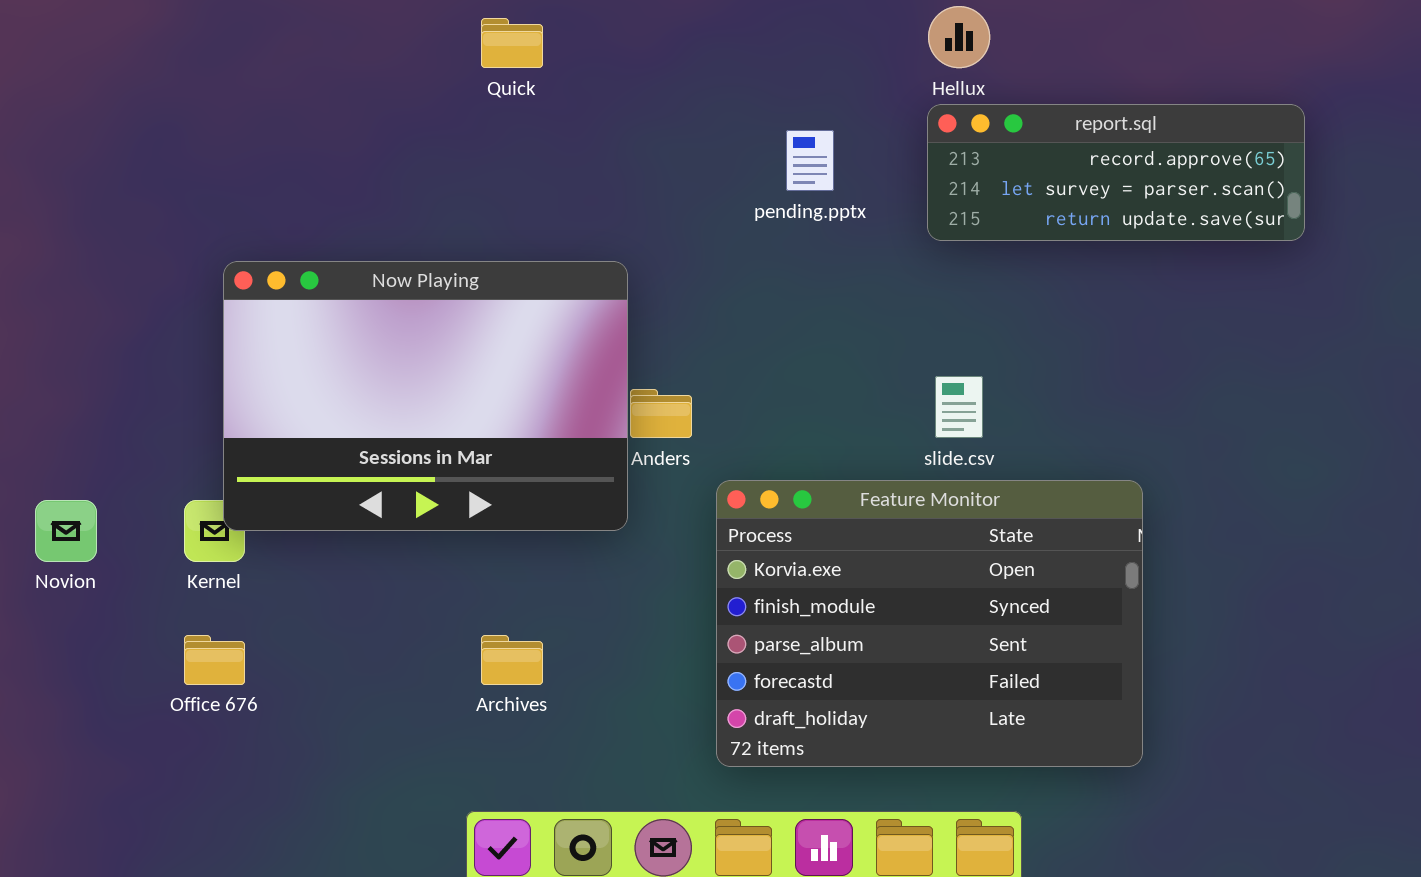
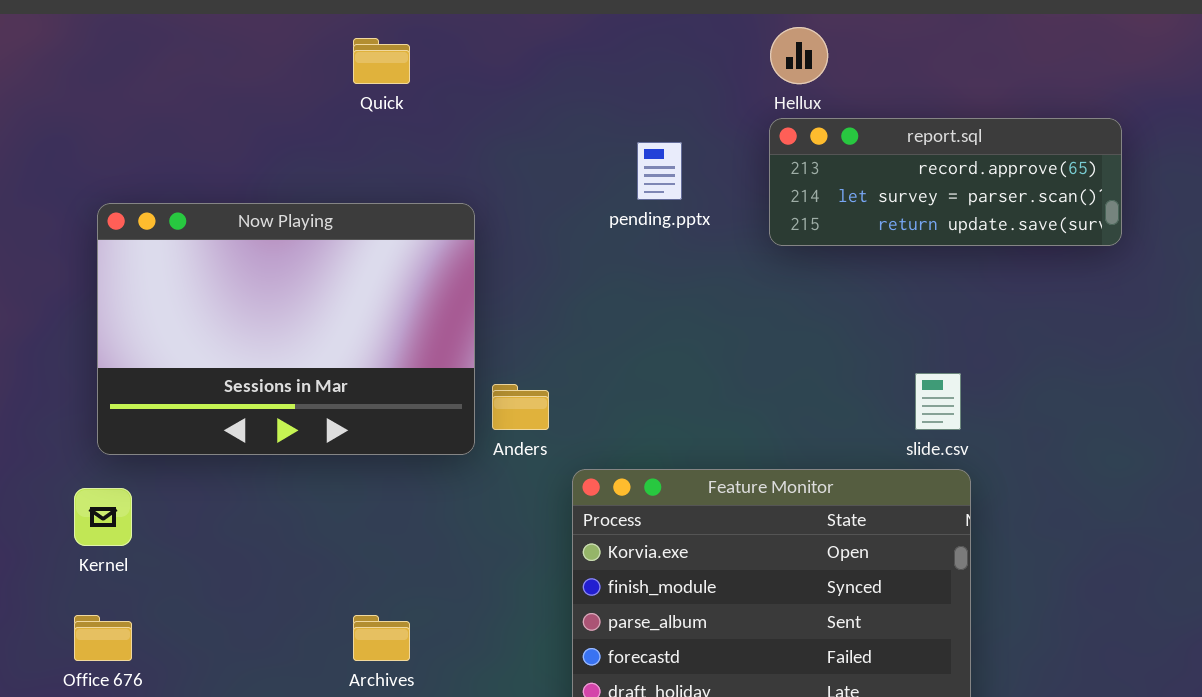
Now Playing: [223,261,628,531] -> [97,203,475,455], moved
slide.csv: [935,376,983,438] -> [915,373,961,430], moved

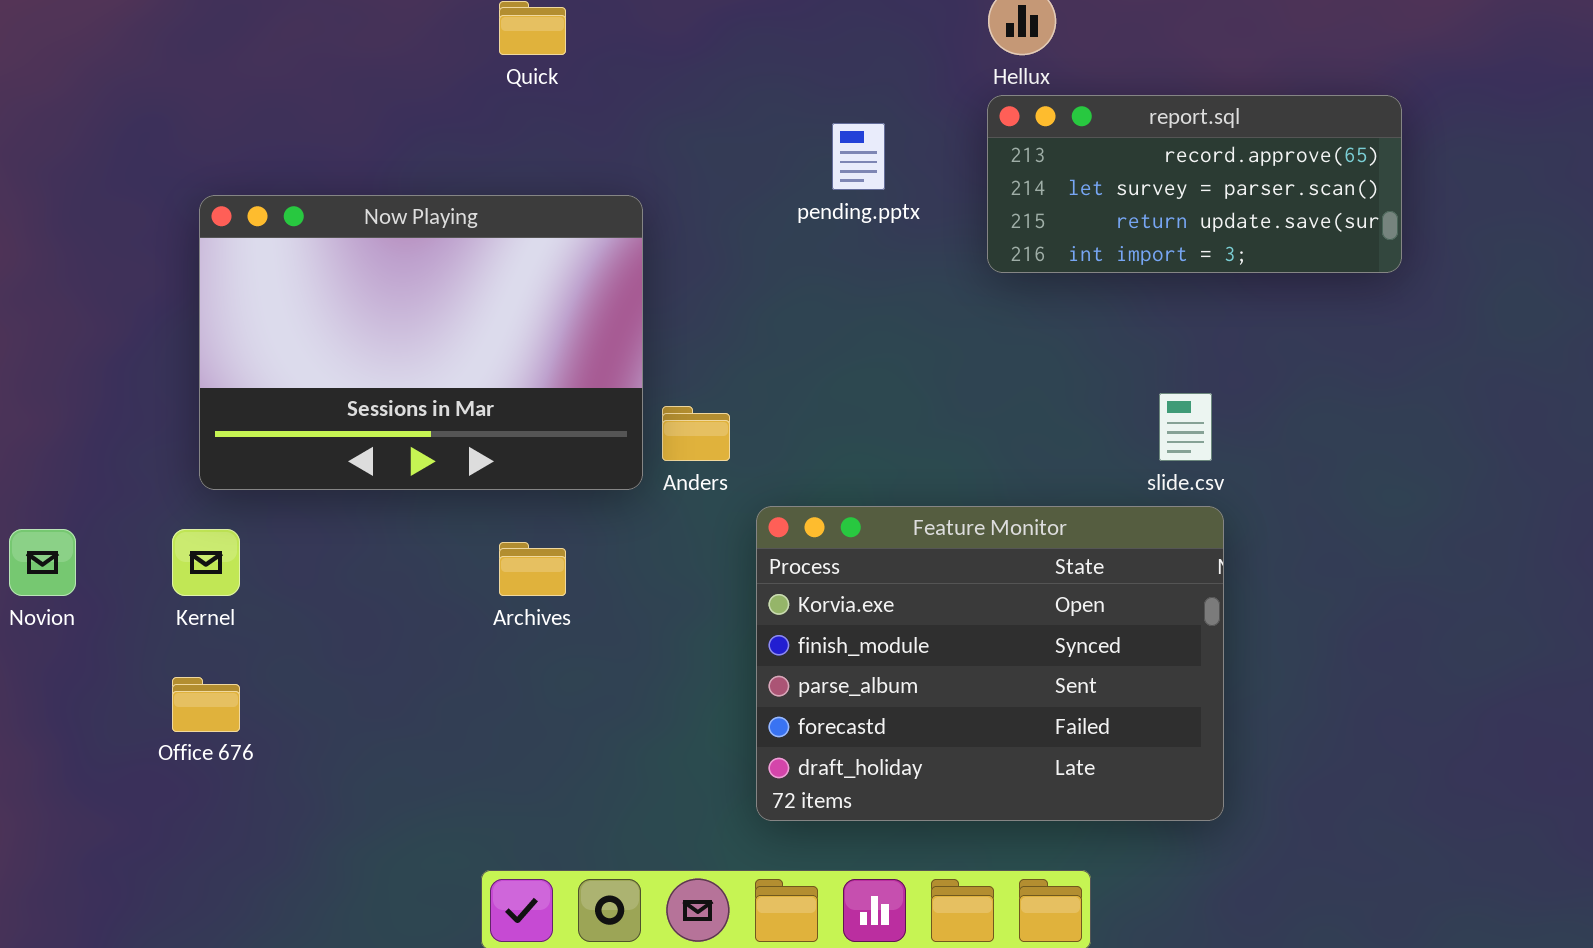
report.sql: [769,118,1122,246] -> [987,95,1402,273], resized
Archives: [353,615,410,661] -> [499,542,566,596], moved

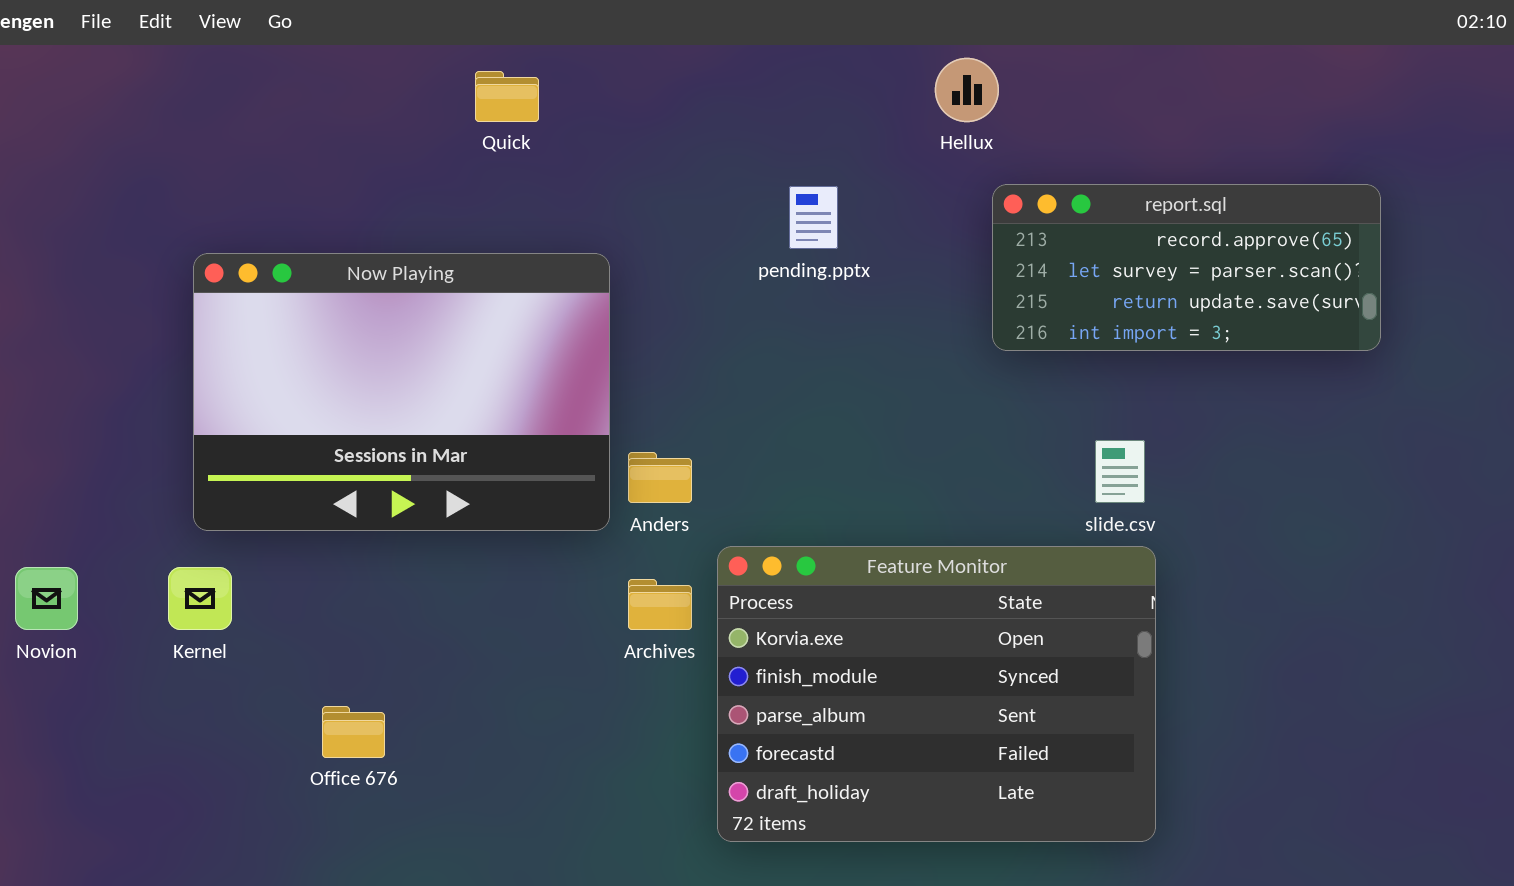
report.sql: [987,95,1402,273] -> [992,184,1381,351], moved
Archives: [499,542,566,596] -> [628,579,692,630], moved
Office 676: [172,677,240,732] -> [322,706,385,758], moved

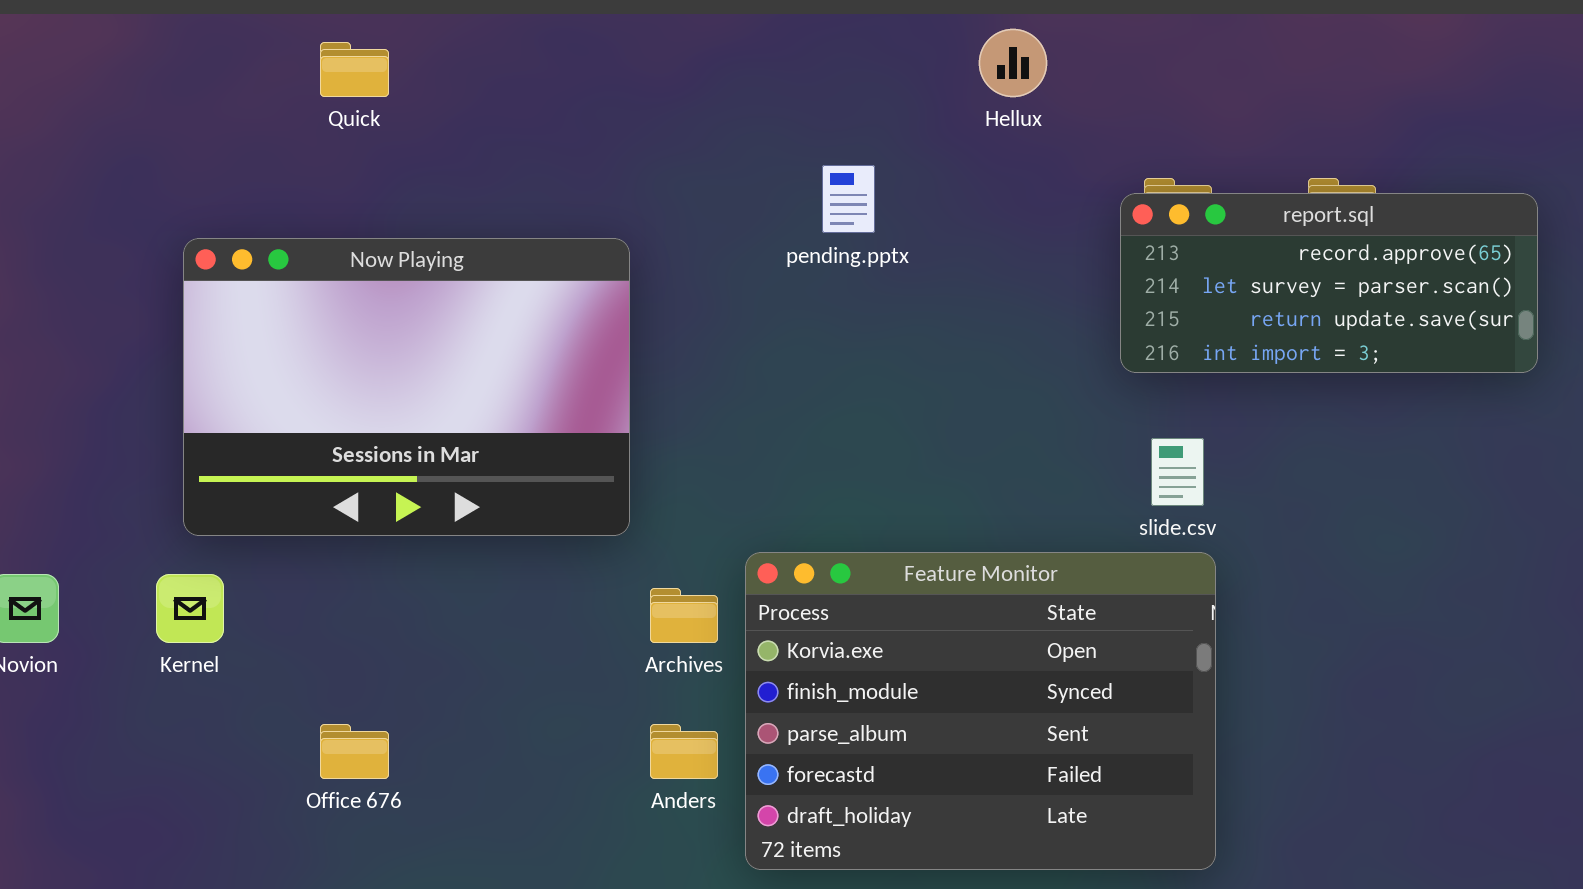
Quick: [475,71,539,122] -> [320,42,389,97], moved
report.sql: [992,184,1381,351] -> [1120,193,1538,373], moved
Anders: [628,452,692,503] -> [650,724,718,779], moved

